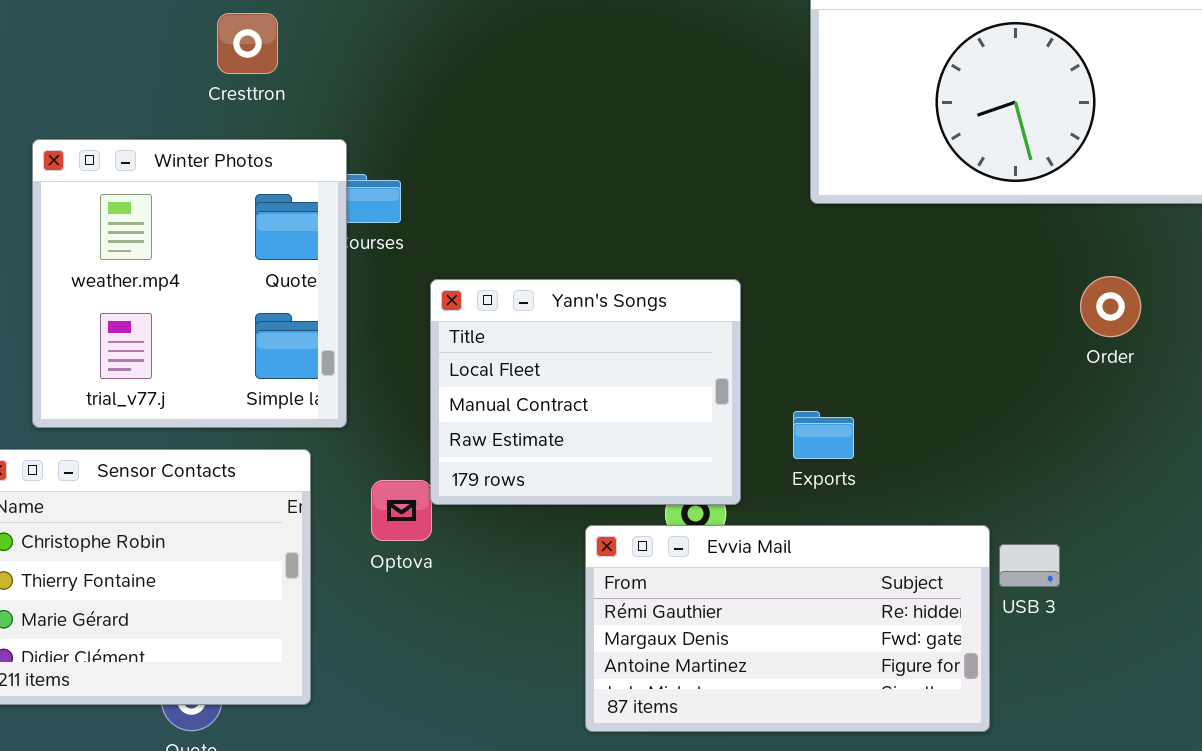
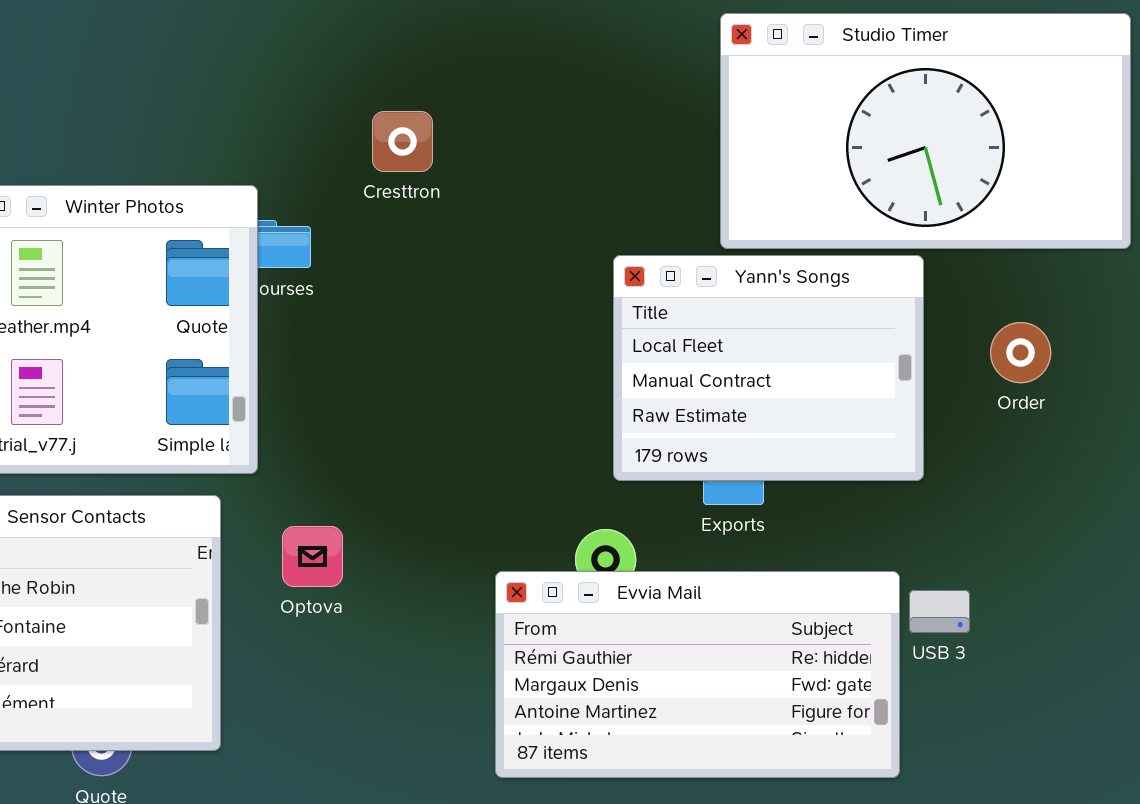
Cresttron: [217,13,278,74] -> [372,111,433,172], moved
Yann's Songs: [430,279,741,505] -> [613,255,924,481], moved

